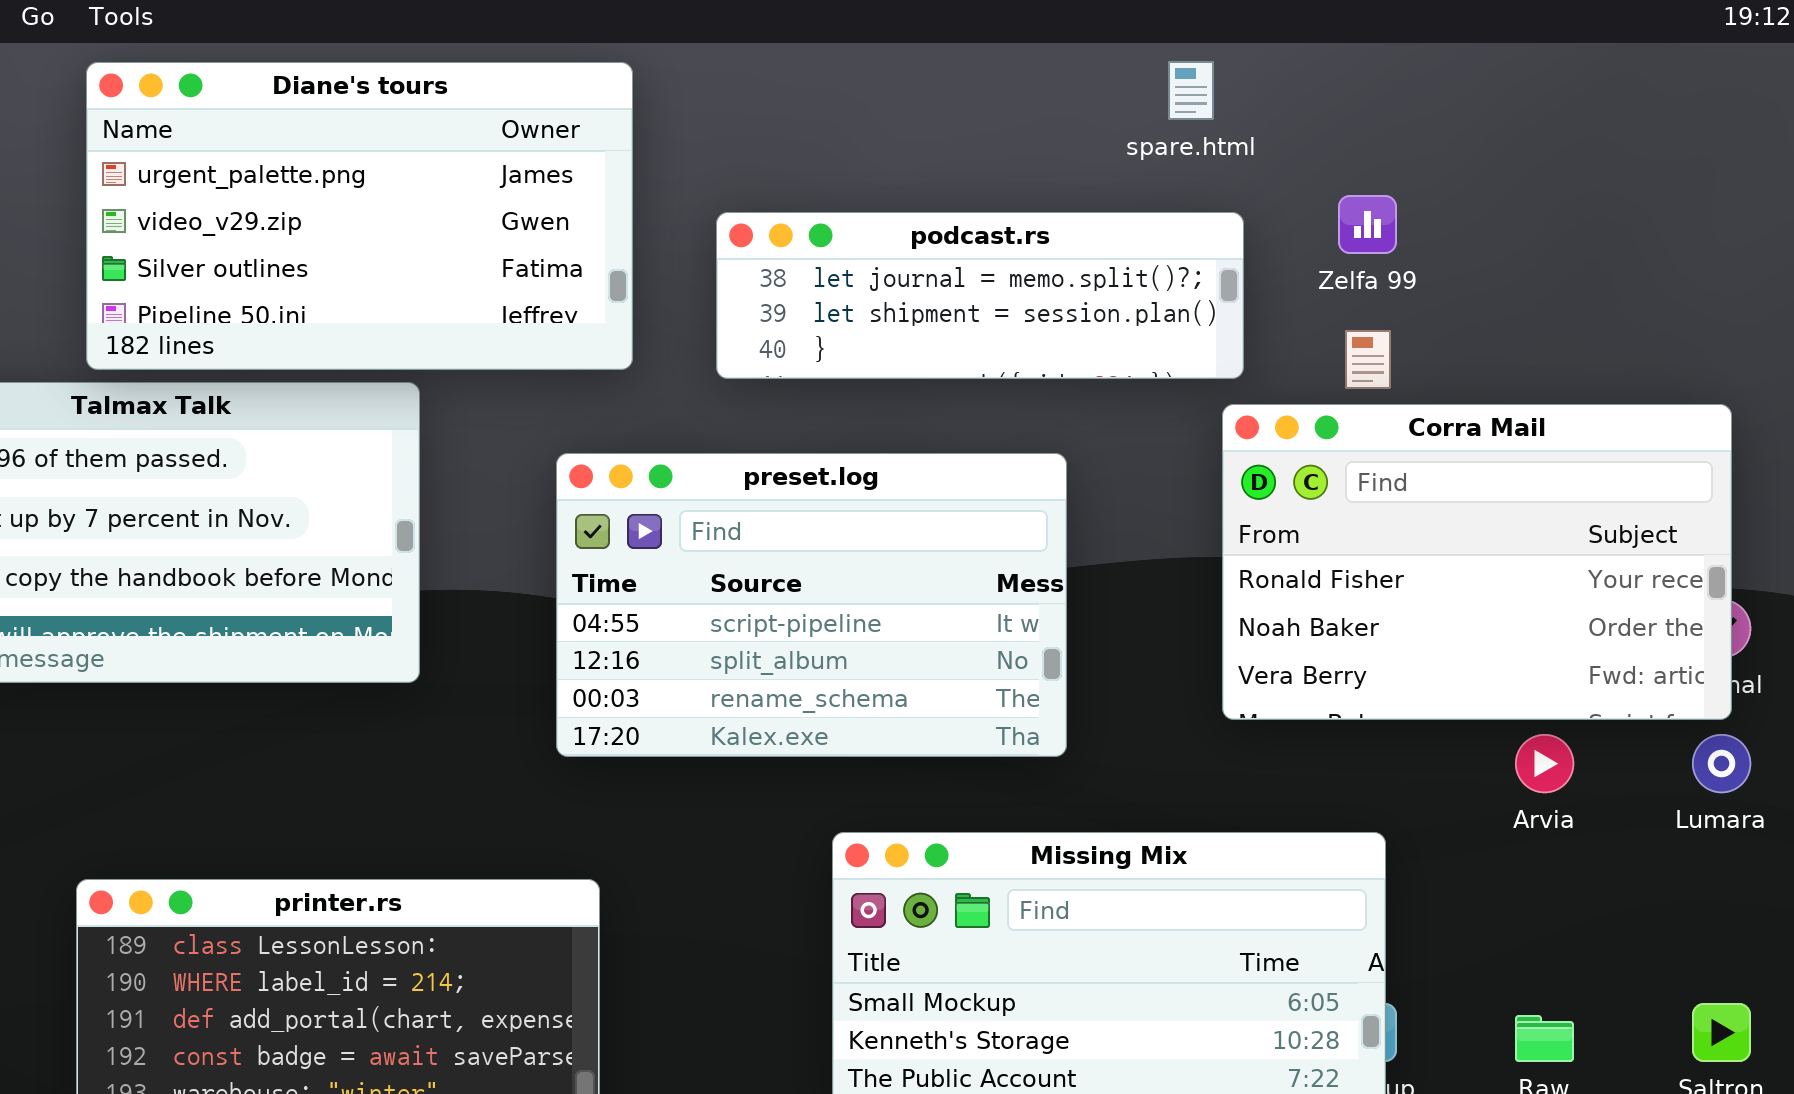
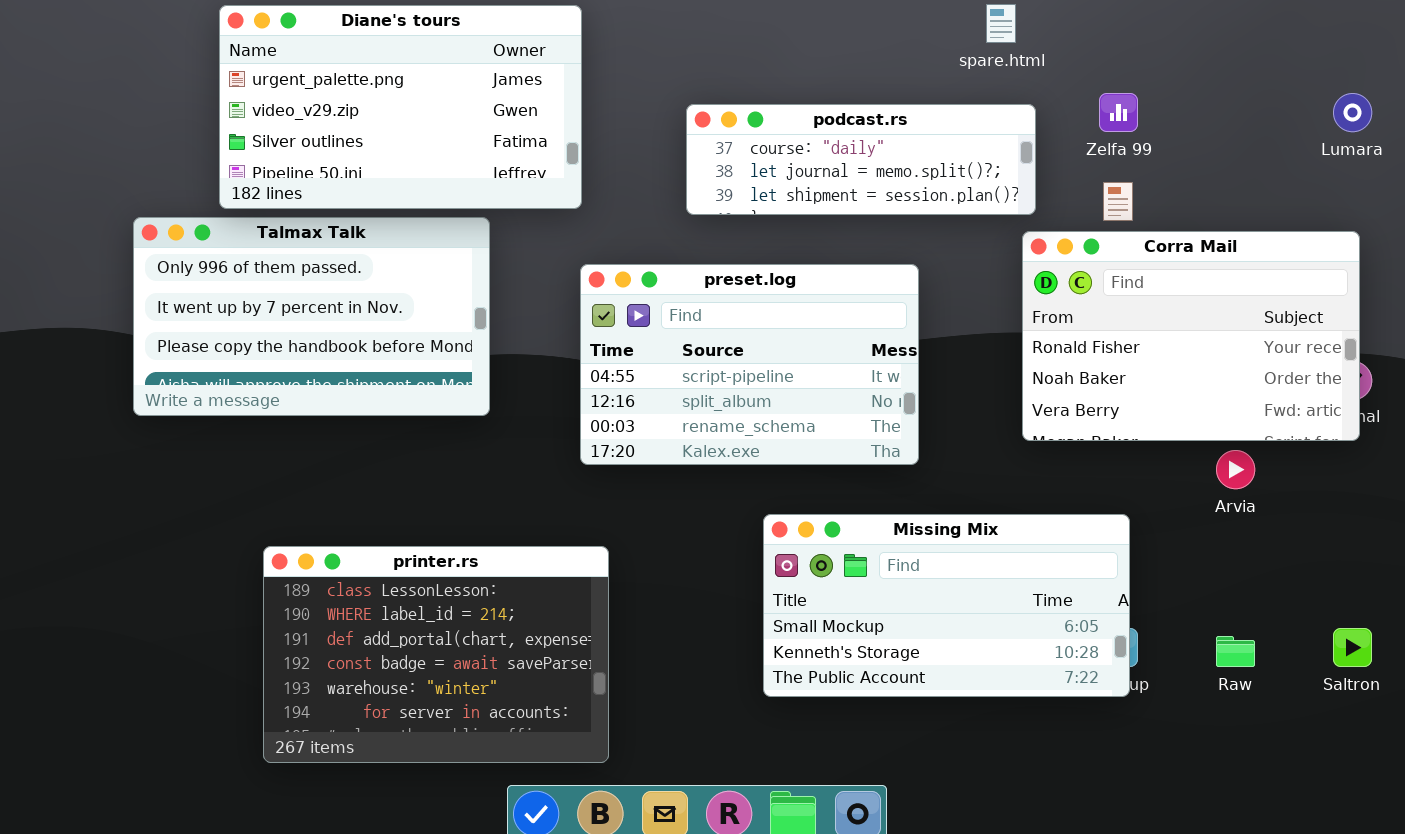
Diane's tours: [86,62,633,370] -> [219,5,582,209], moved
podcast.rs: [716,212,1244,379] -> [686,104,1036,215], scrolled up 1 row
Lumara: [1692,734,1751,793] -> [1333,93,1372,132], moved

